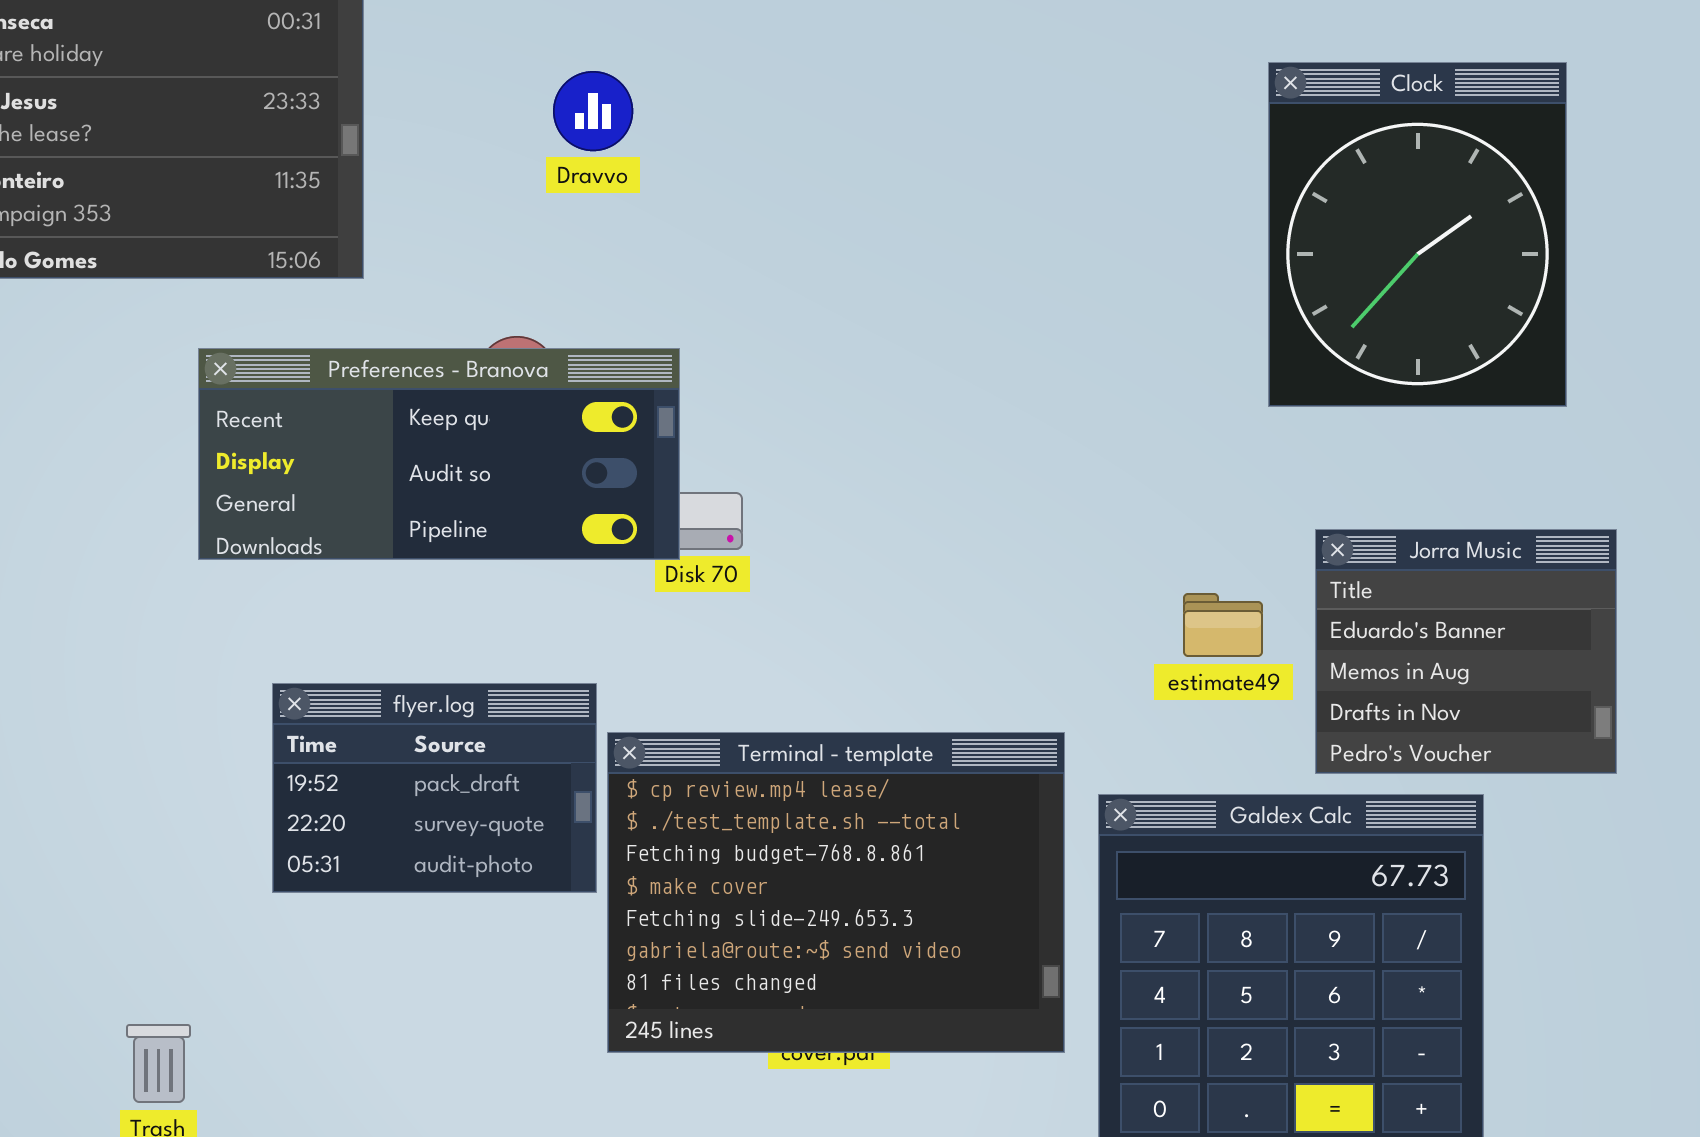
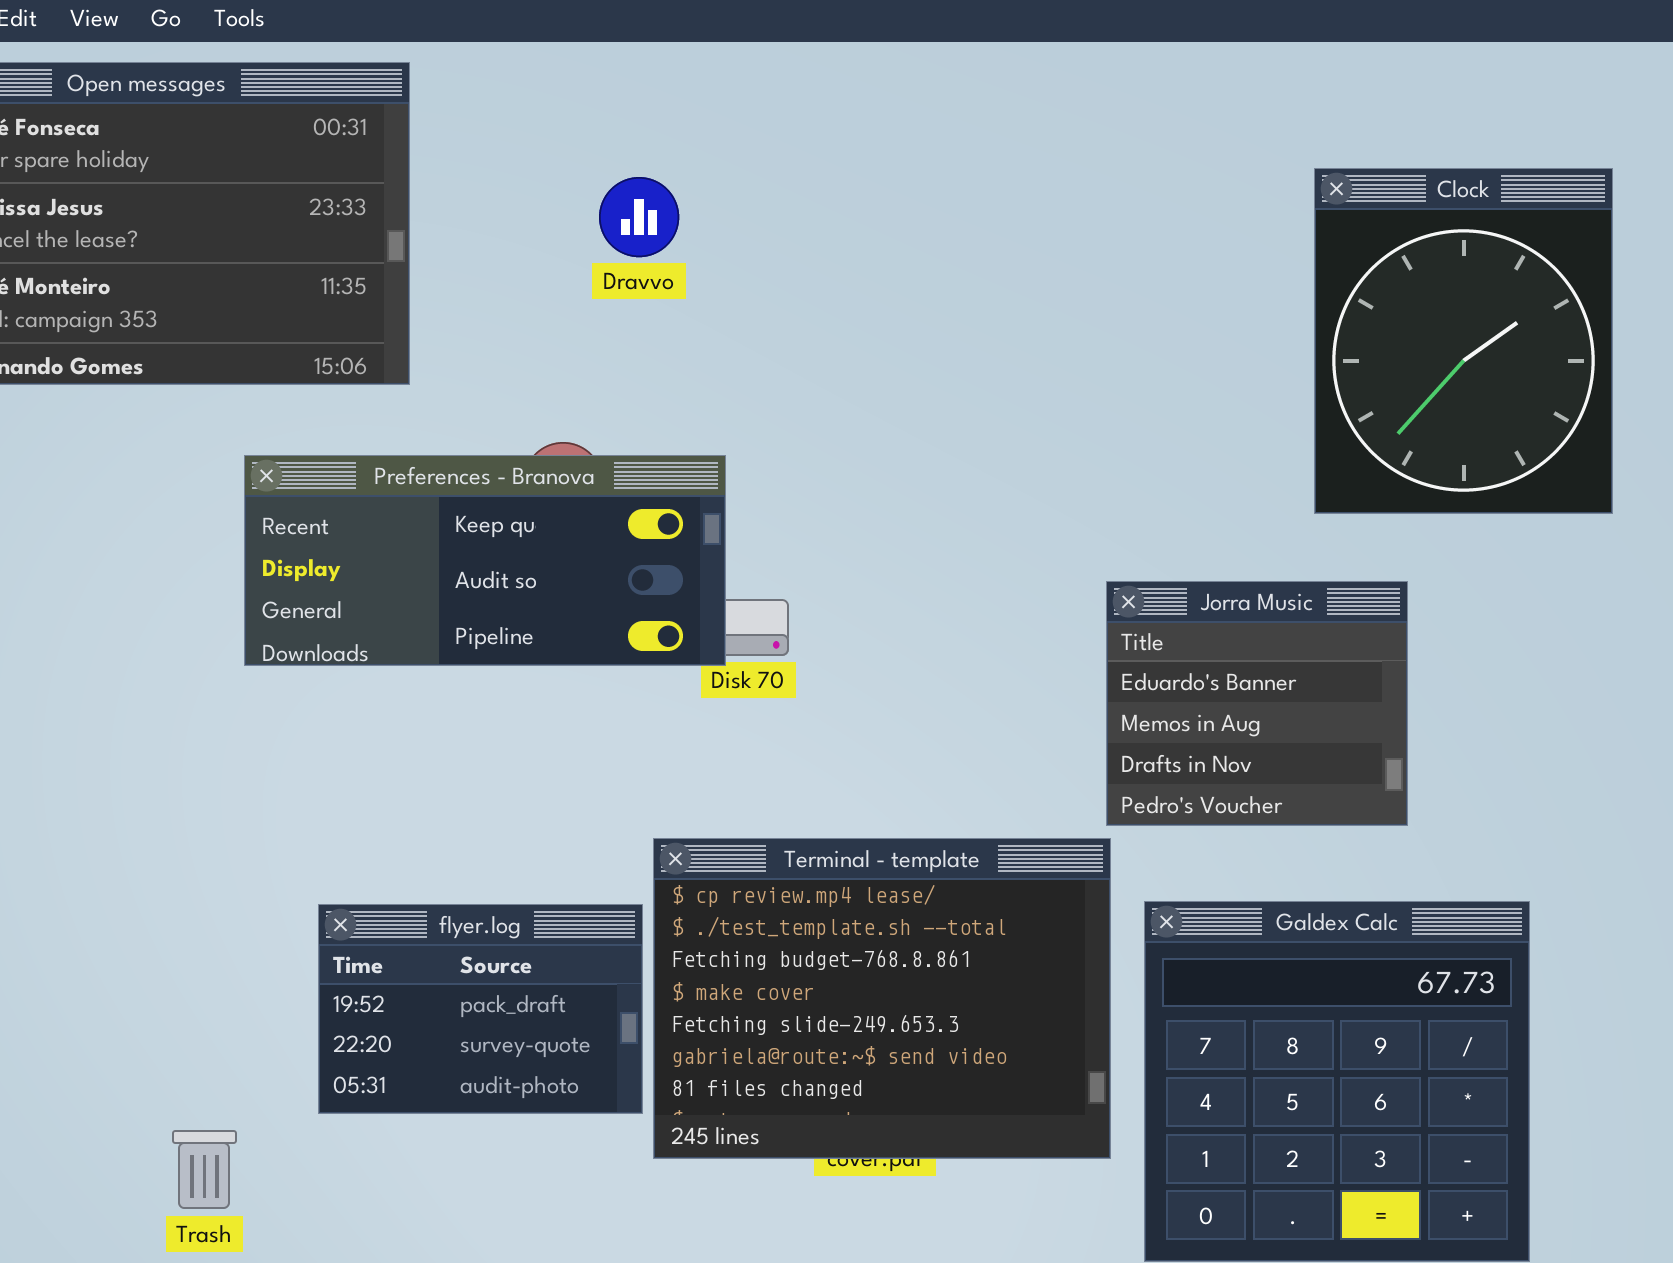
Jorra Music: [1315,529,1617,774] -> [1106,581,1408,826], moved
flyer.log: [272,683,597,893] -> [318,904,643,1114], moved

